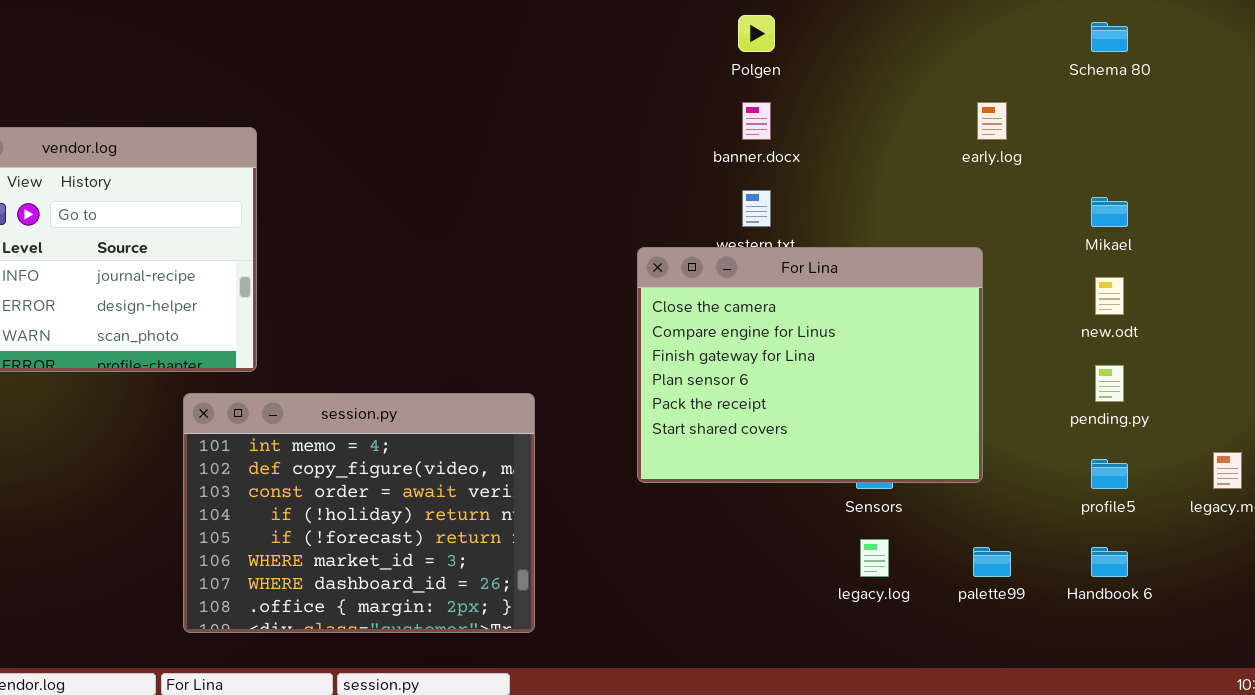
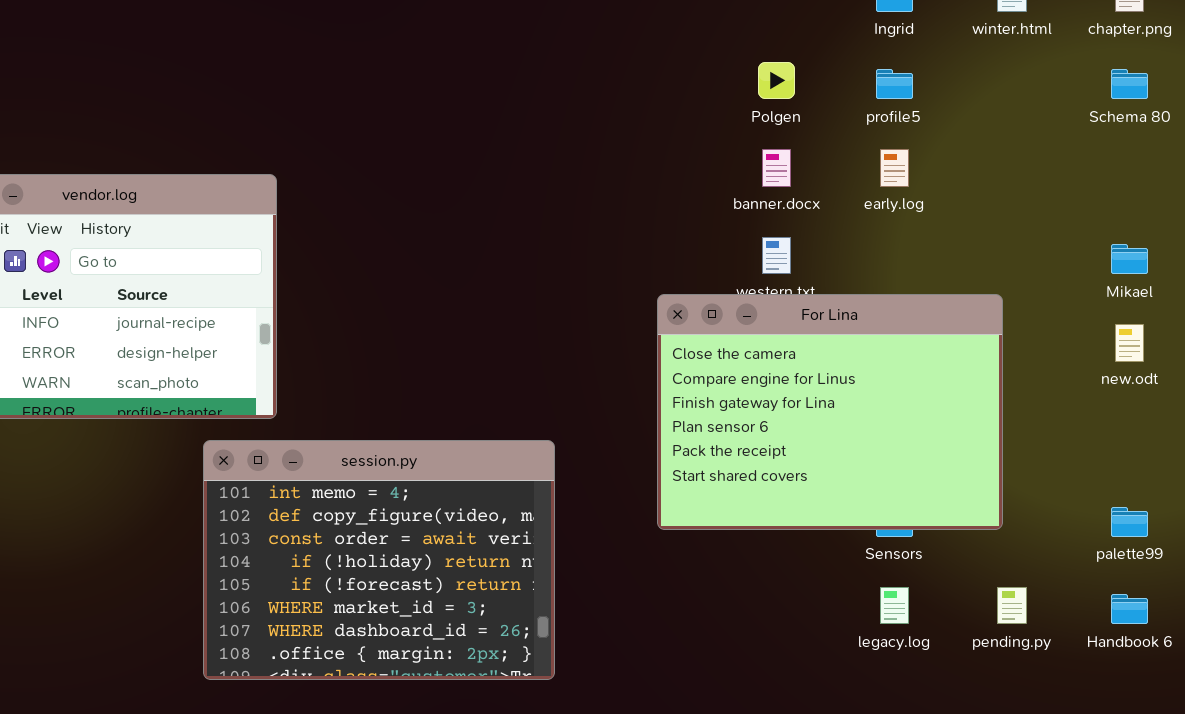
early.log: [977,102,1007,140] -> [880,149,909,187], moved
pending.py: [1095,365,1124,402] -> [997,587,1027,624], moved
profile5: [1091,459,1128,489] -> [876,69,913,99], moved
palette99: [973,547,1011,577] -> [1111,507,1148,537], moved

